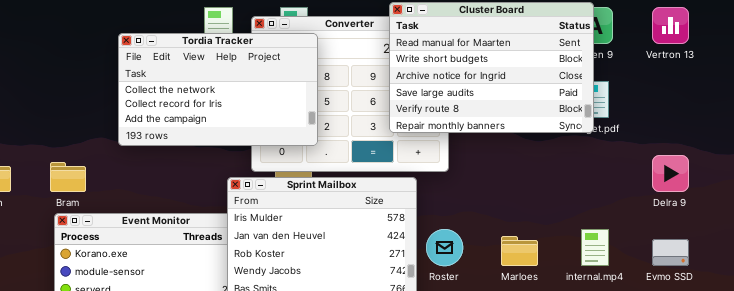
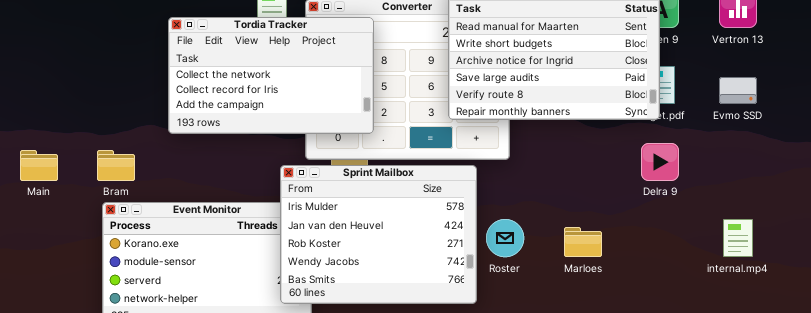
Delra 9: [652,155,689,192] -> [641,143,679,181], moved
internal.mp4: [581,229,609,266] -> [723,219,753,257], moved
Evmo SSD: [652,239,689,266] -> [719,77,757,104], moved

